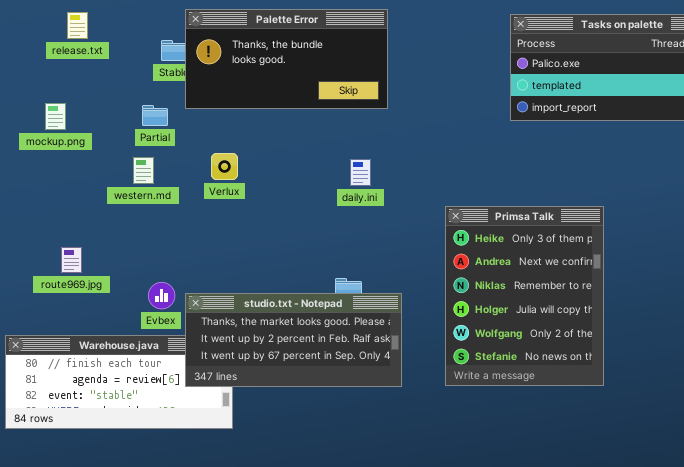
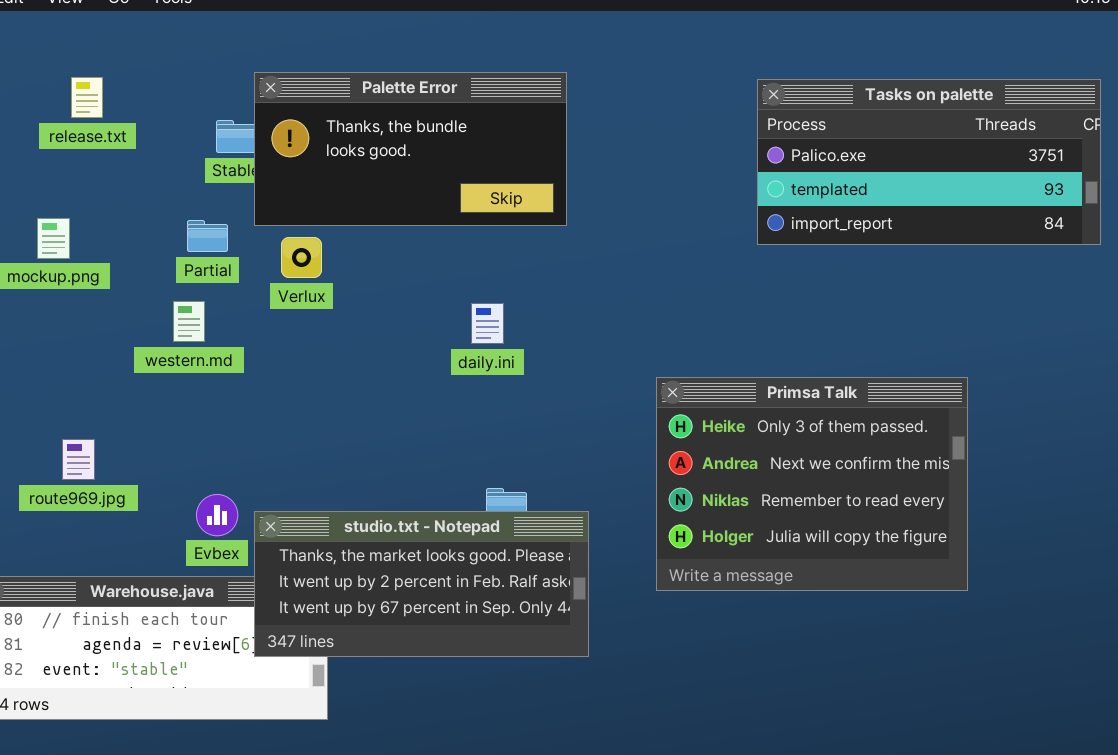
Verlux: [211,153,238,180] -> [281,237,322,278], moved
daily.ini: [350,159,371,186] -> [471,303,504,344], moved
Primsa Talk: [445,206,604,386] -> [656,377,968,591], resized

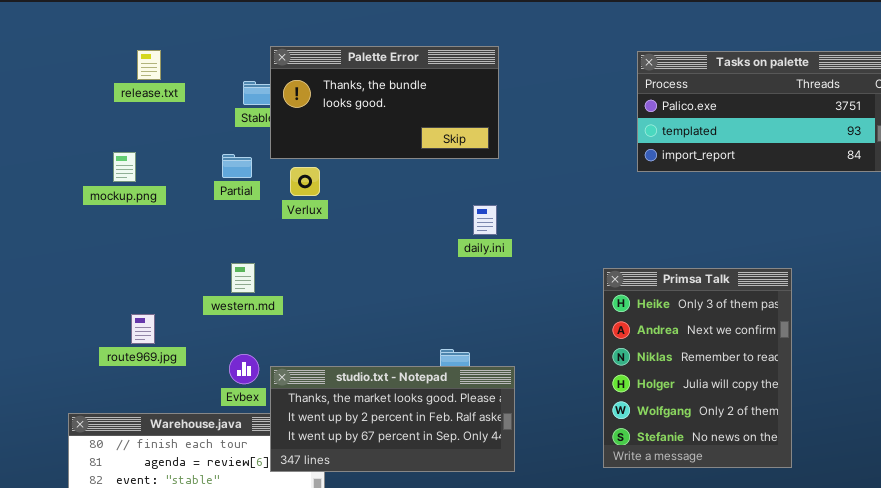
western.md: [173,301,205,342] -> [231,263,255,293], moved
daily.ini: [471,303,504,344] -> [473,205,497,235], moved
Primsa Talk: [656,377,968,591] -> [603,268,792,468], resized

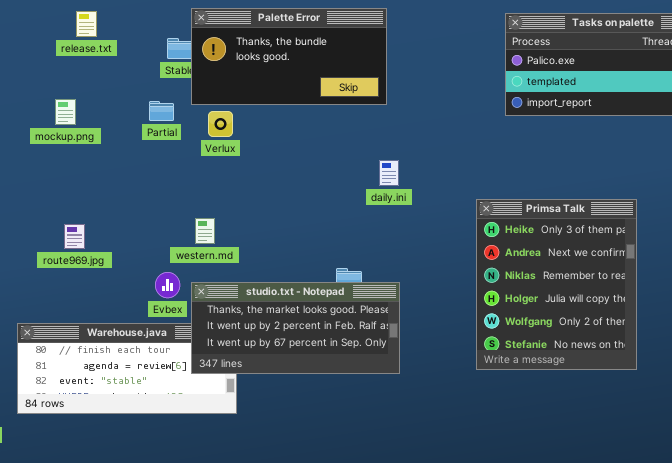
daily.ini: [473,205,497,235] -> [379,160,399,186], moved
western.md: [231,263,255,293] -> [195,218,215,244], moved
route969.jpg: [131,314,155,344] -> [64,224,85,249], moved

